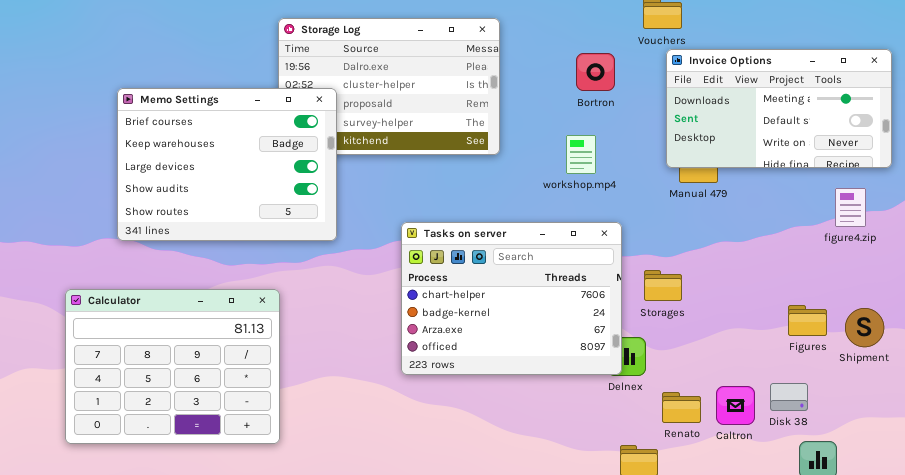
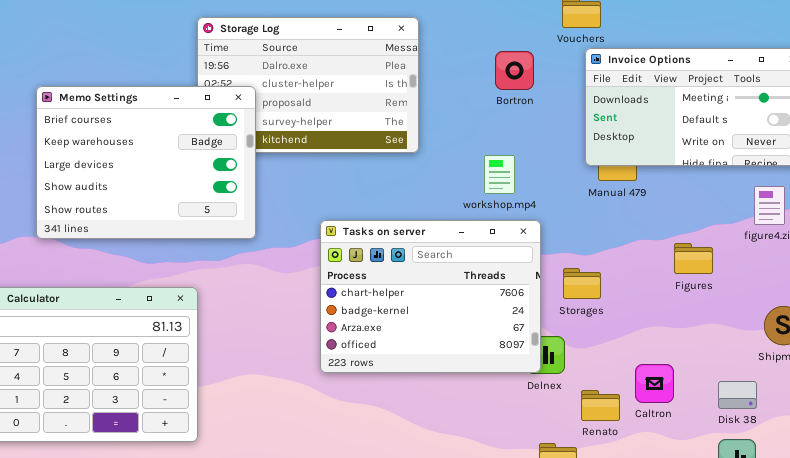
workshop.mp4: [566,135,596,174] -> [484,155,515,194], moved
Figures: [788,305,827,336] -> [674,243,713,274], moved
Disk 38: [770,383,808,411] -> [718,381,757,409], moved
Caltron: [716,386,755,425] -> [635,364,674,403], moved

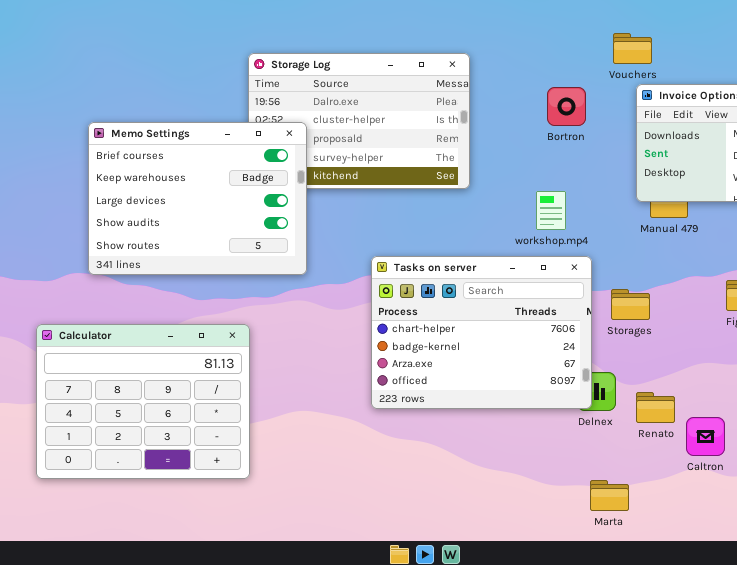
Storages: [563,268,601,299] -> [611,289,650,320], moved
Caltron: [635,364,674,403] -> [686,417,725,456], moved
Renato: [581,390,620,421] -> [636,392,675,423], moved

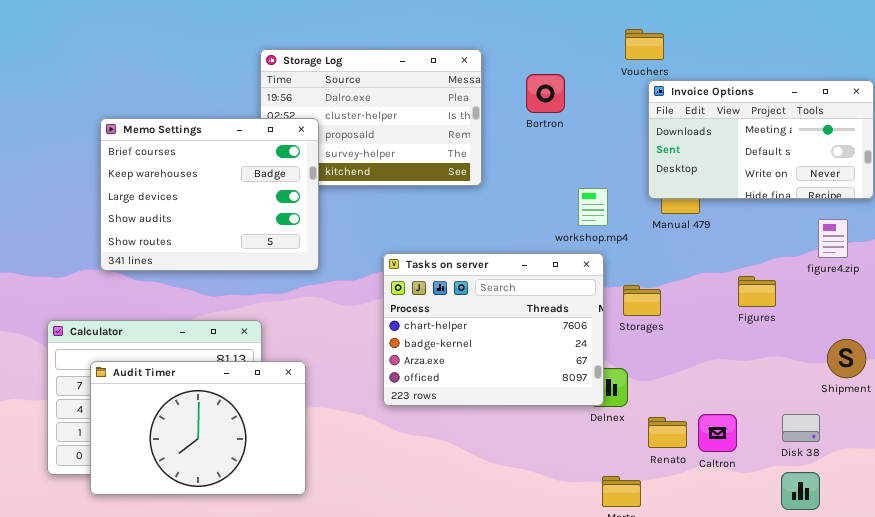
Bortron: [547,87,586,126] -> [526,74,565,113], moved
workshop.mp4: [536,191,566,230] -> [578,188,608,226], moved
Audit Timer: none -> [90,361,306,495], opened
Renato: [636,392,675,423] -> [648,417,687,448], moved

